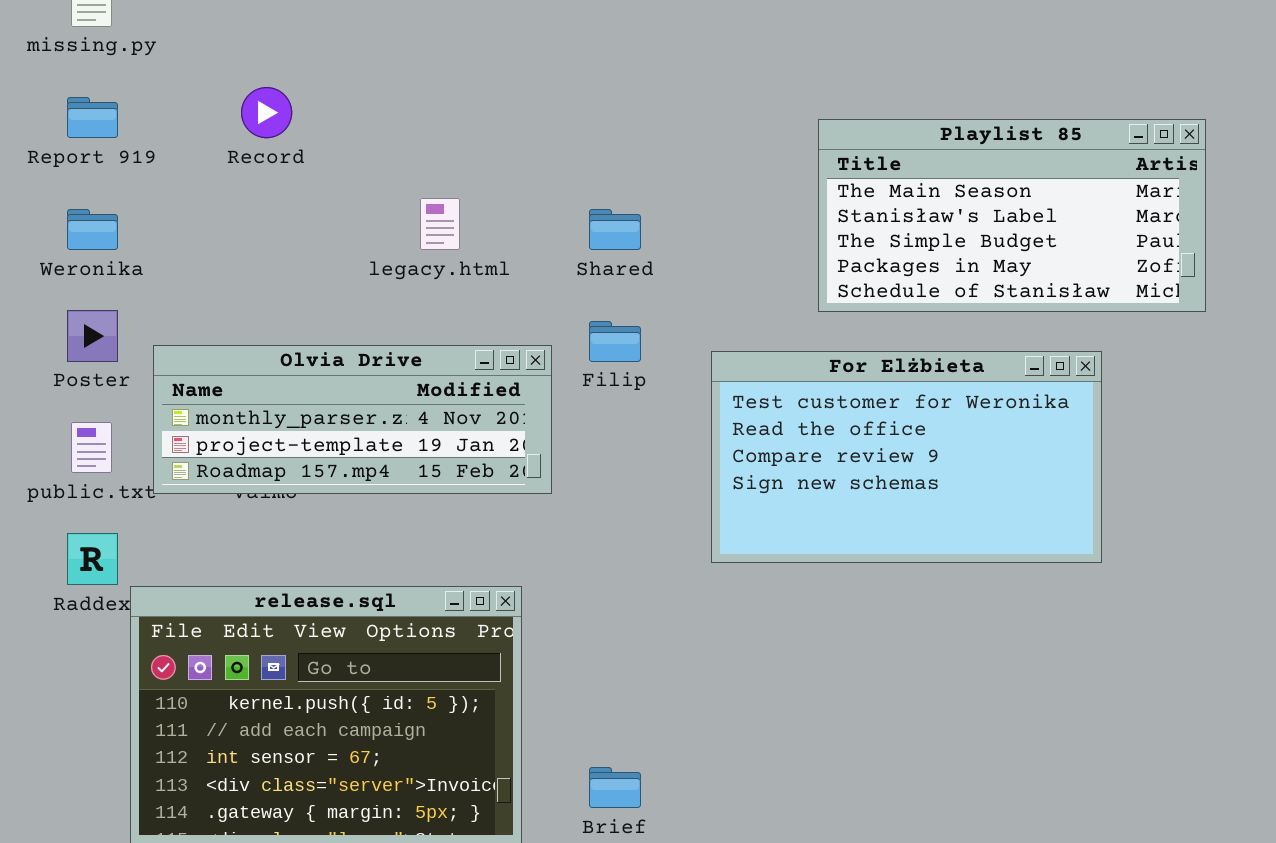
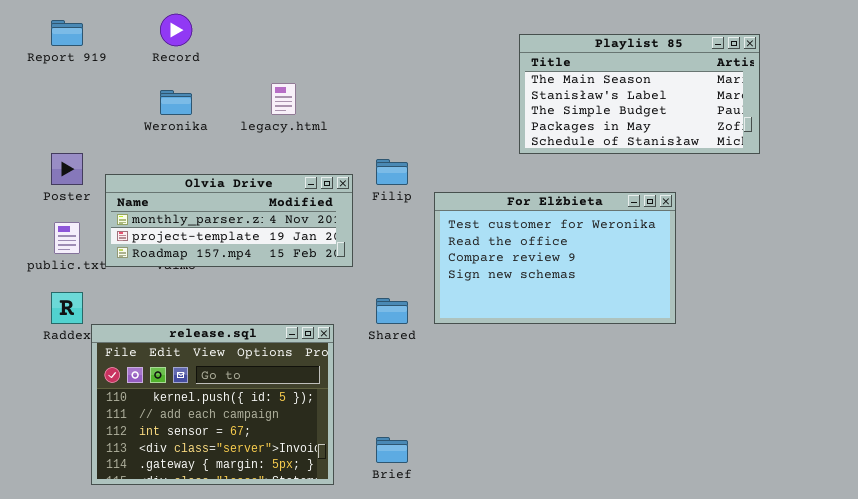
Weronika: [67,209,118,250] -> [160,90,192,115], moved
Shared: [589,209,641,250] -> [376,298,408,324], moved
For Elżbieta: [711,351,1102,563] -> [434,192,676,324], moved

